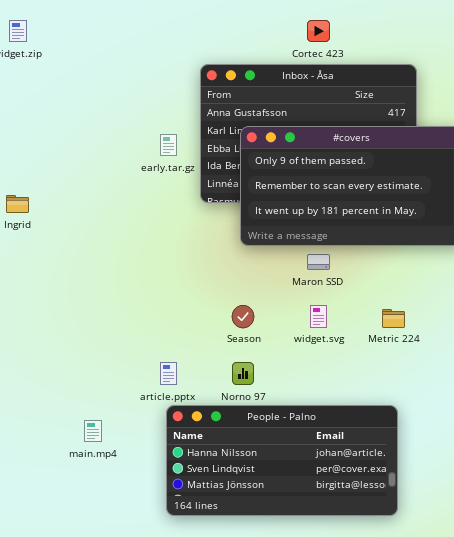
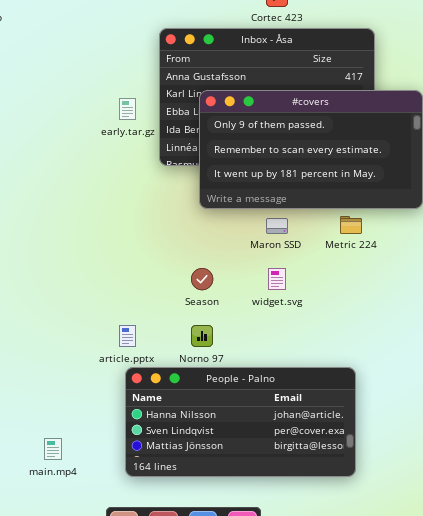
Metric 224: [382,309,405,328] -> [340,216,362,234], moved
main.mp4: [84,420,102,442] -> [44,438,62,460], moved

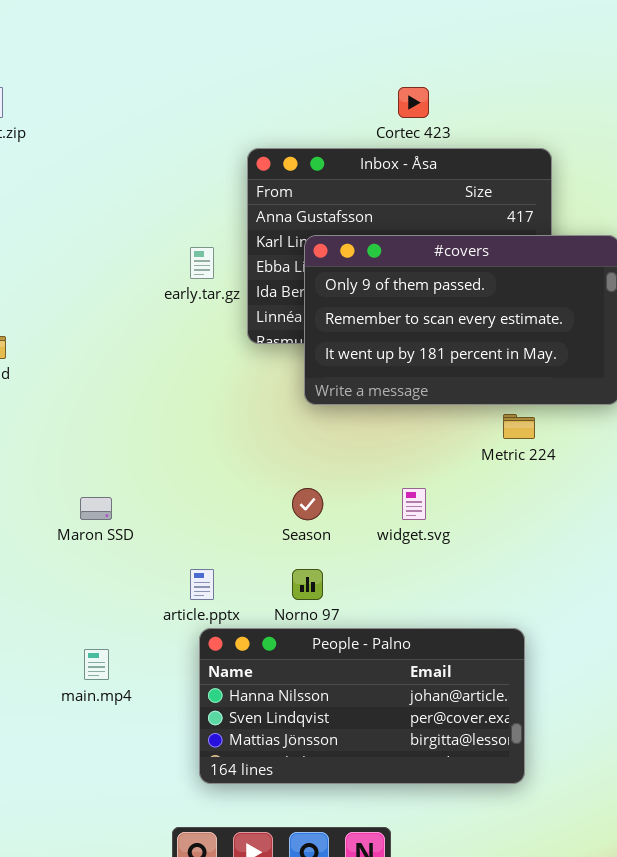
Maron SSD: [266,218,288,234] -> [80,497,112,520], moved
main.mp4: [44,438,62,460] -> [84,649,109,680], moved

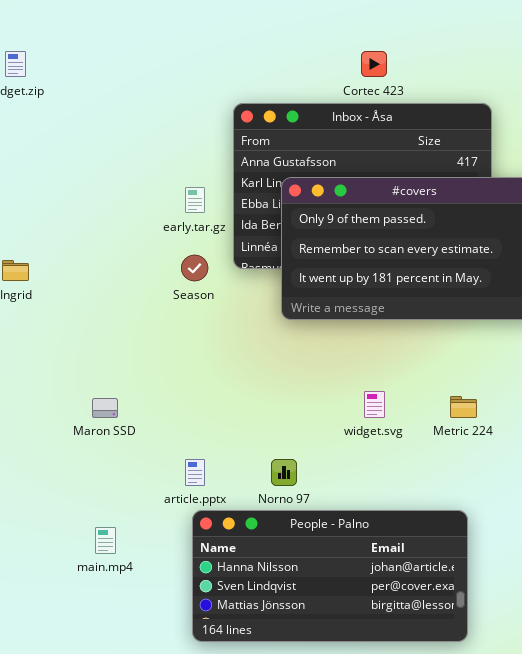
Metric 224: [503,414,535,439] -> [450,396,477,418], moved
Season: [292,488,323,520] -> [181,255,208,281], moved

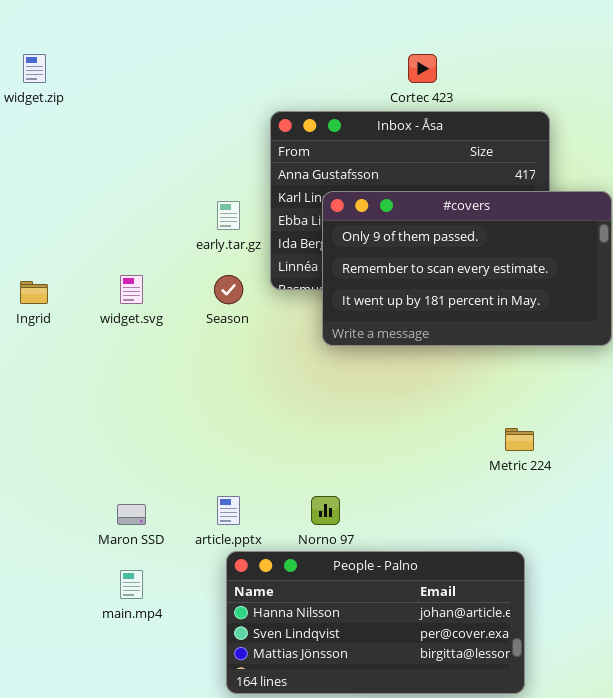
widget.svg: [364,391,385,418] -> [120,275,143,304], moved
Maron SSD: [92,398,118,418] -> [117,504,146,525], moved

